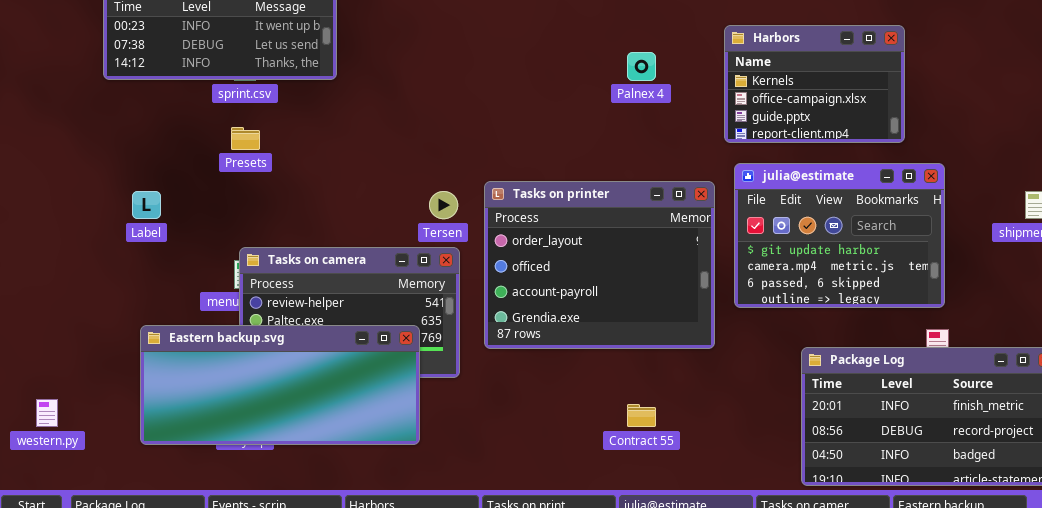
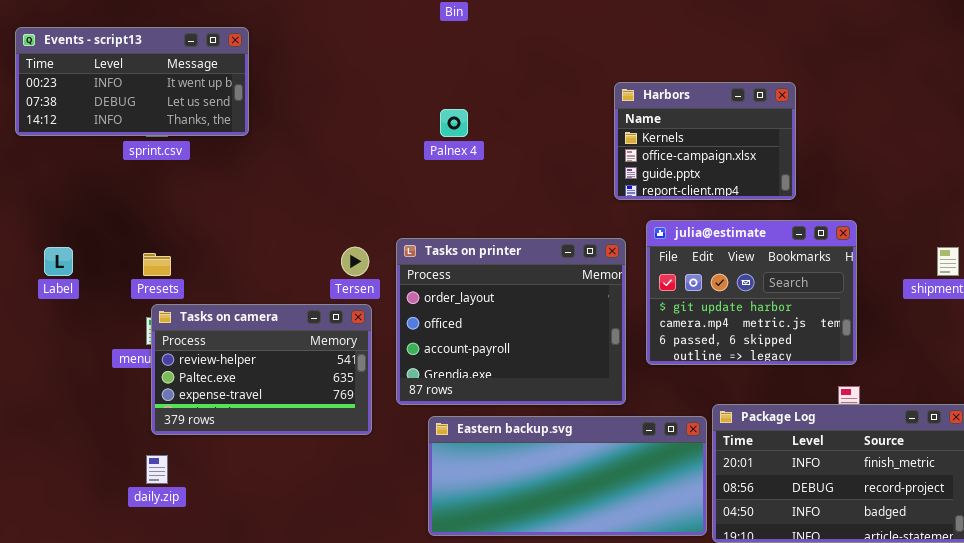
Harbors: [724,25,905,143] -> [614,82,796,200], moved
Palnex 4: [627,52,656,81] -> [440,109,468,137], moved
Presets: [231,127,260,150] -> [143,253,171,276], moved
Eastern backup.svg: [140,325,420,445] -> [428,416,707,536], moved

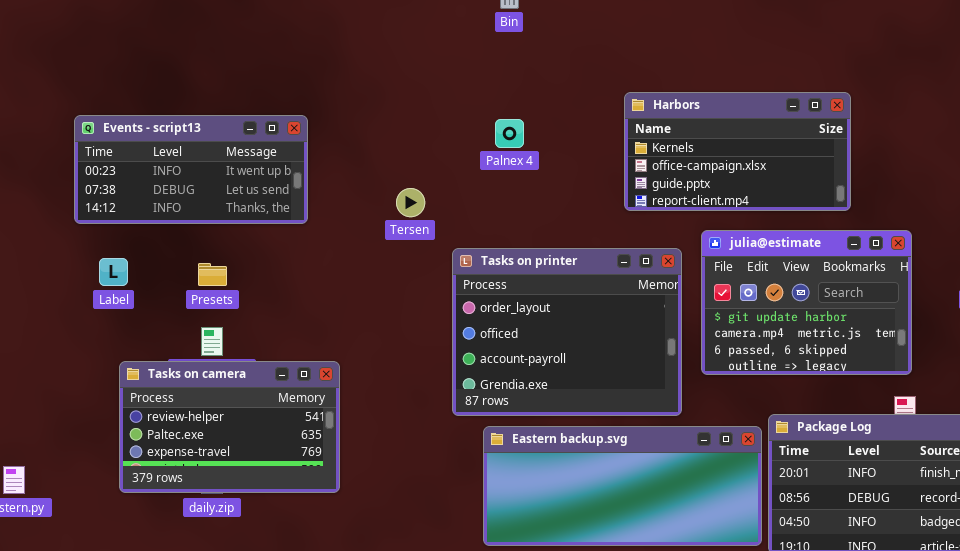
Events - script13: [15,27,249,136] -> [74,115,308,224], moved
Harbors: [614,82,796,200] -> [624,92,851,211], resized
Tersen: [341,247,369,276] -> [396,188,425,217], moved
Tasks on camera: [151,304,372,435] -> [119,361,340,493], moved

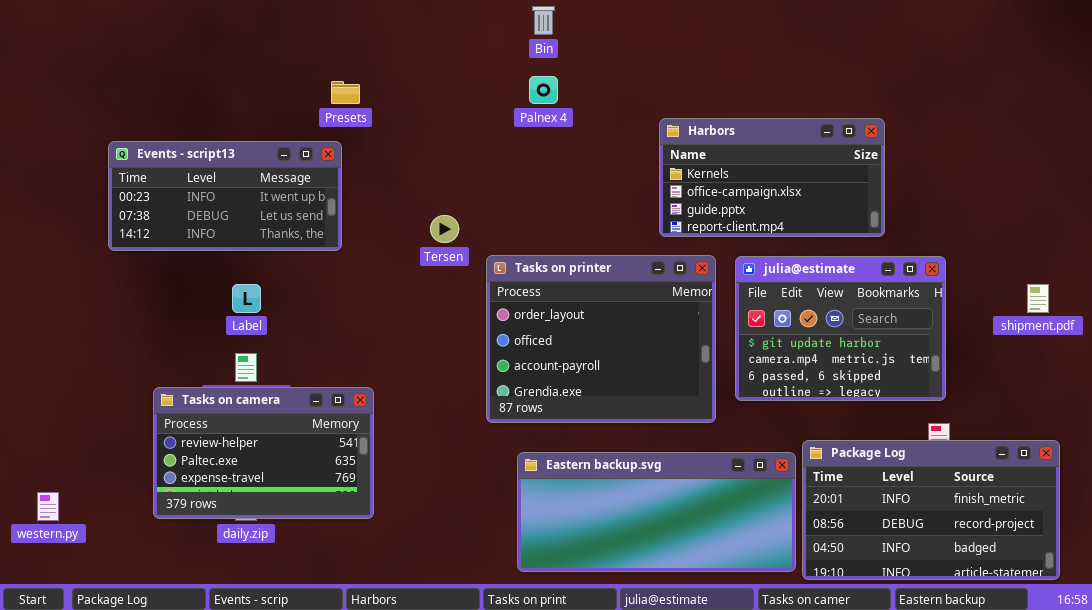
Palnex 4: [495,119,524,148] -> [529,76,558,104], moved
Tasks on printer: [452,248,682,416] -> [486,255,716,423], moved
Label: [99,258,128,286] -> [232,284,261,313], moved
Presets: [198,263,227,286] -> [331,81,360,104], moved

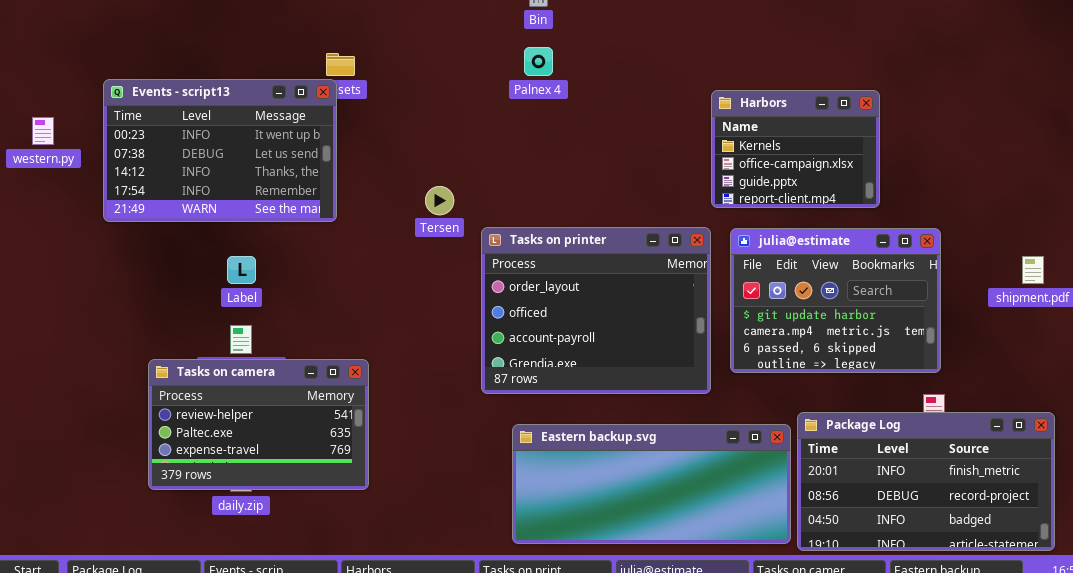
Harbors: [659,118,885,237] -> [711,90,880,208], resized
Events - script13: [108,141,342,251] -> [103,79,337,222], resized
western.py: [37,492,59,521] -> [32,117,54,145], moved

